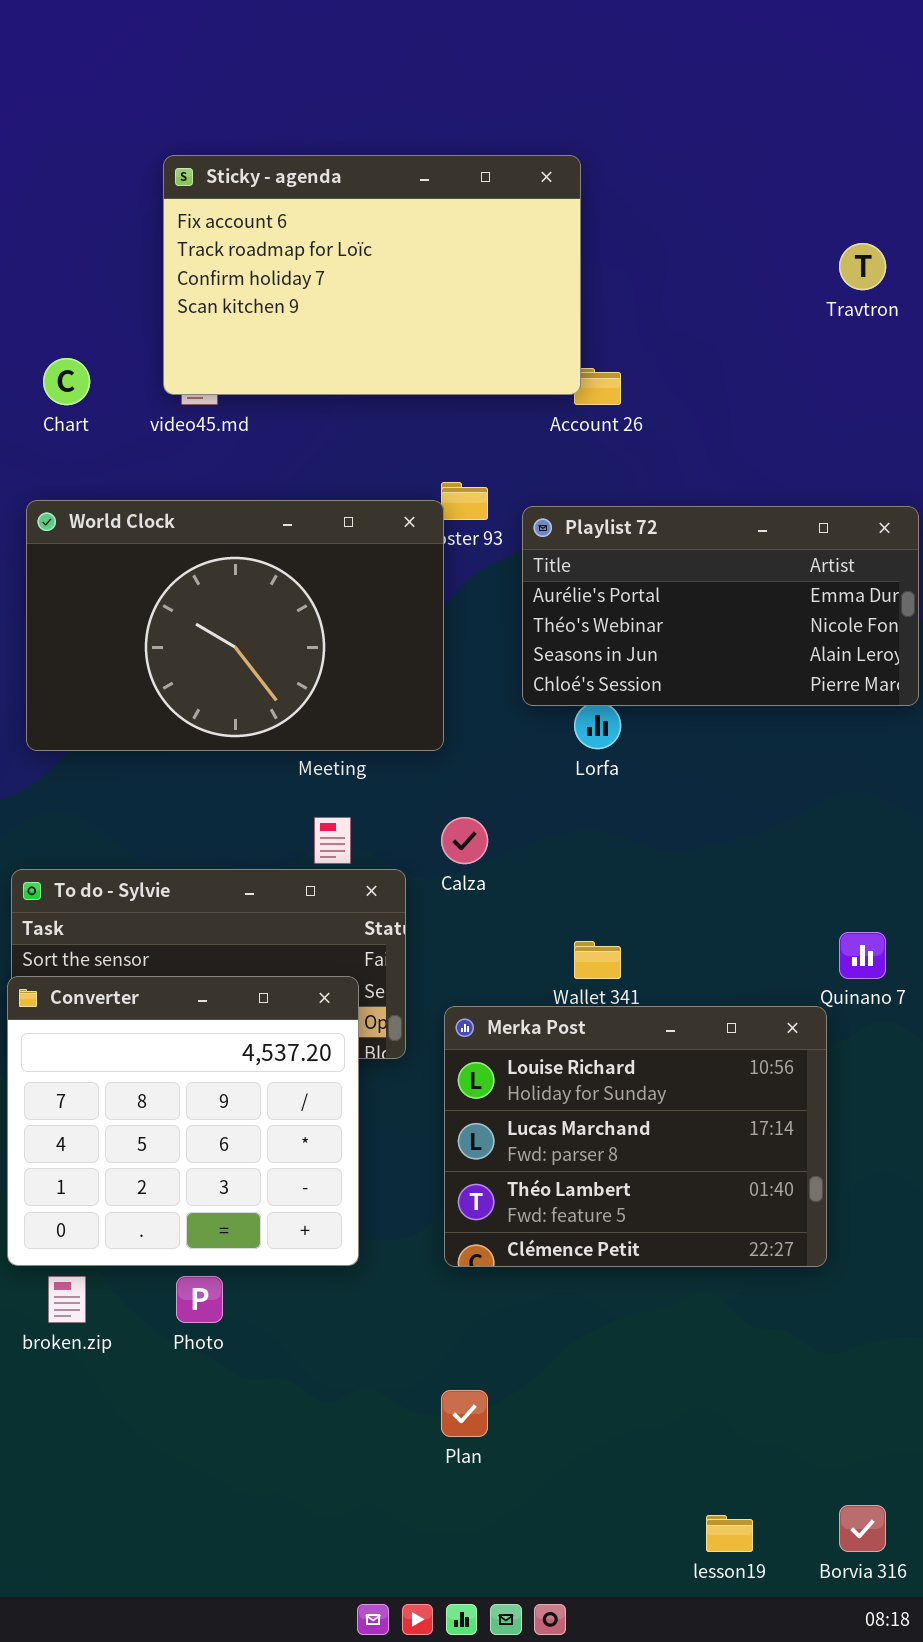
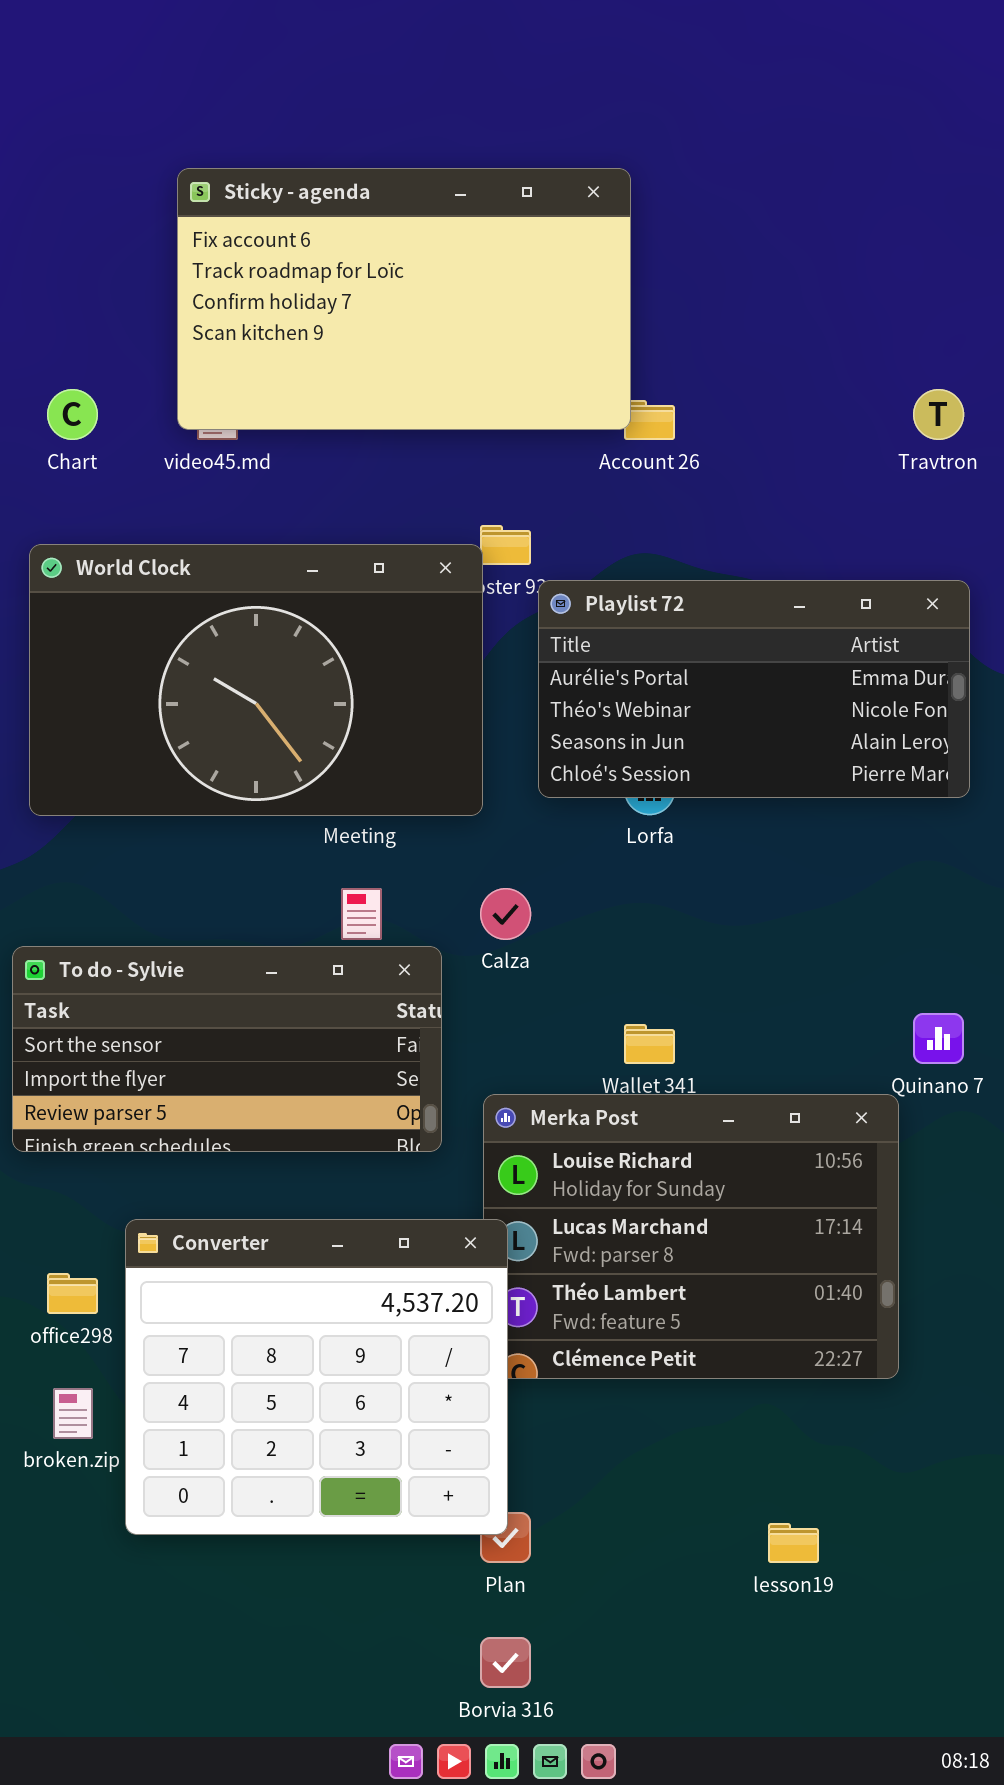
Travtron: [839,243,886,290] -> [913,389,964,440], moved
Playlist 72: [522,506,919,706] -> [538,580,970,798], moved
Converter: [7,976,359,1266] -> [125,1219,508,1535], moved
Borvia 316: [839,1505,886,1552] -> [480,1637,531,1688], moved
lesson19: [706,1515,753,1552] -> [768,1523,819,1563], moved

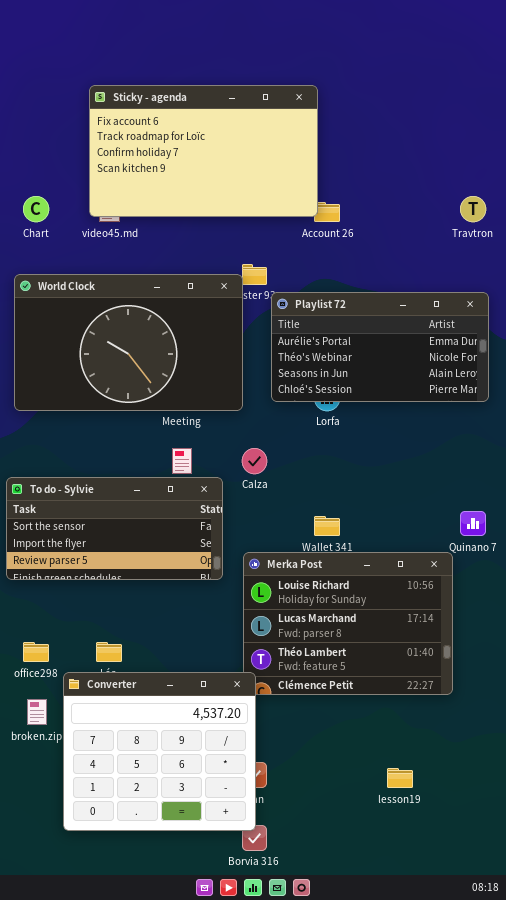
Converter: [125,1219,508,1535] -> [63,672,256,831], moved

